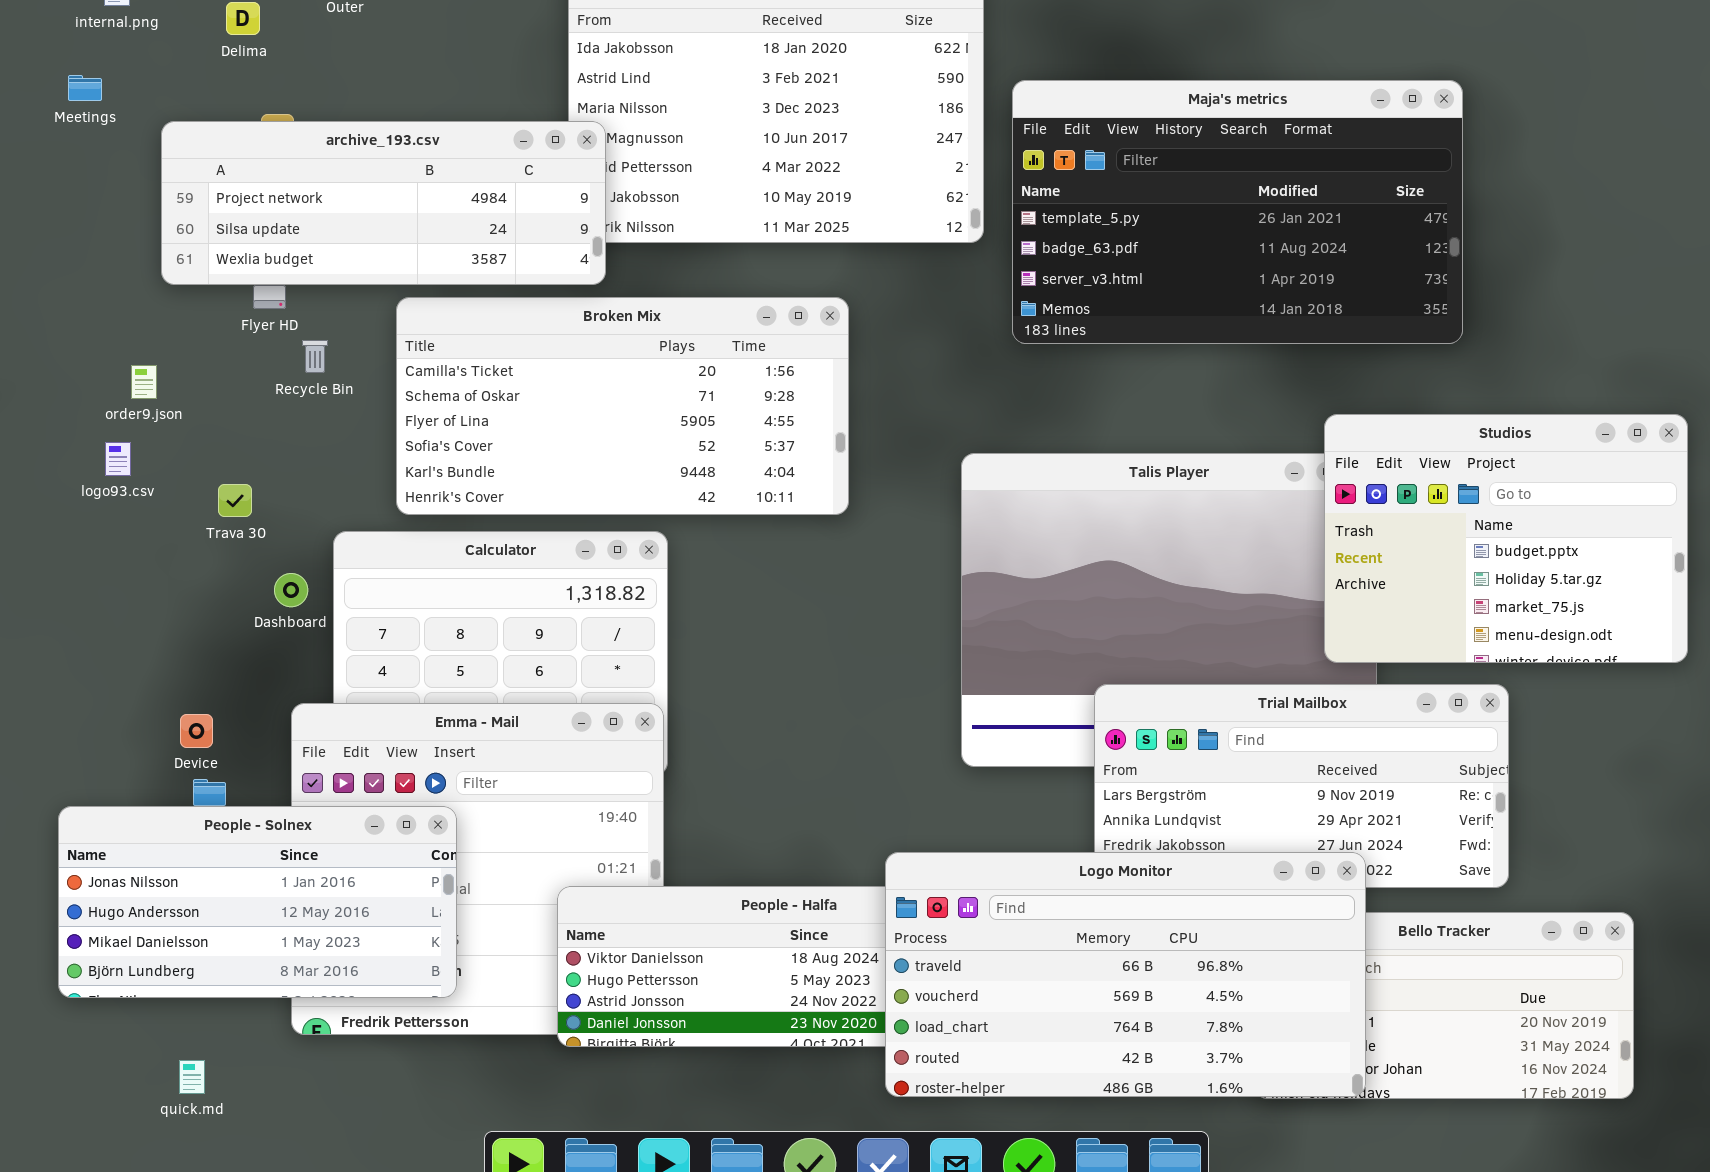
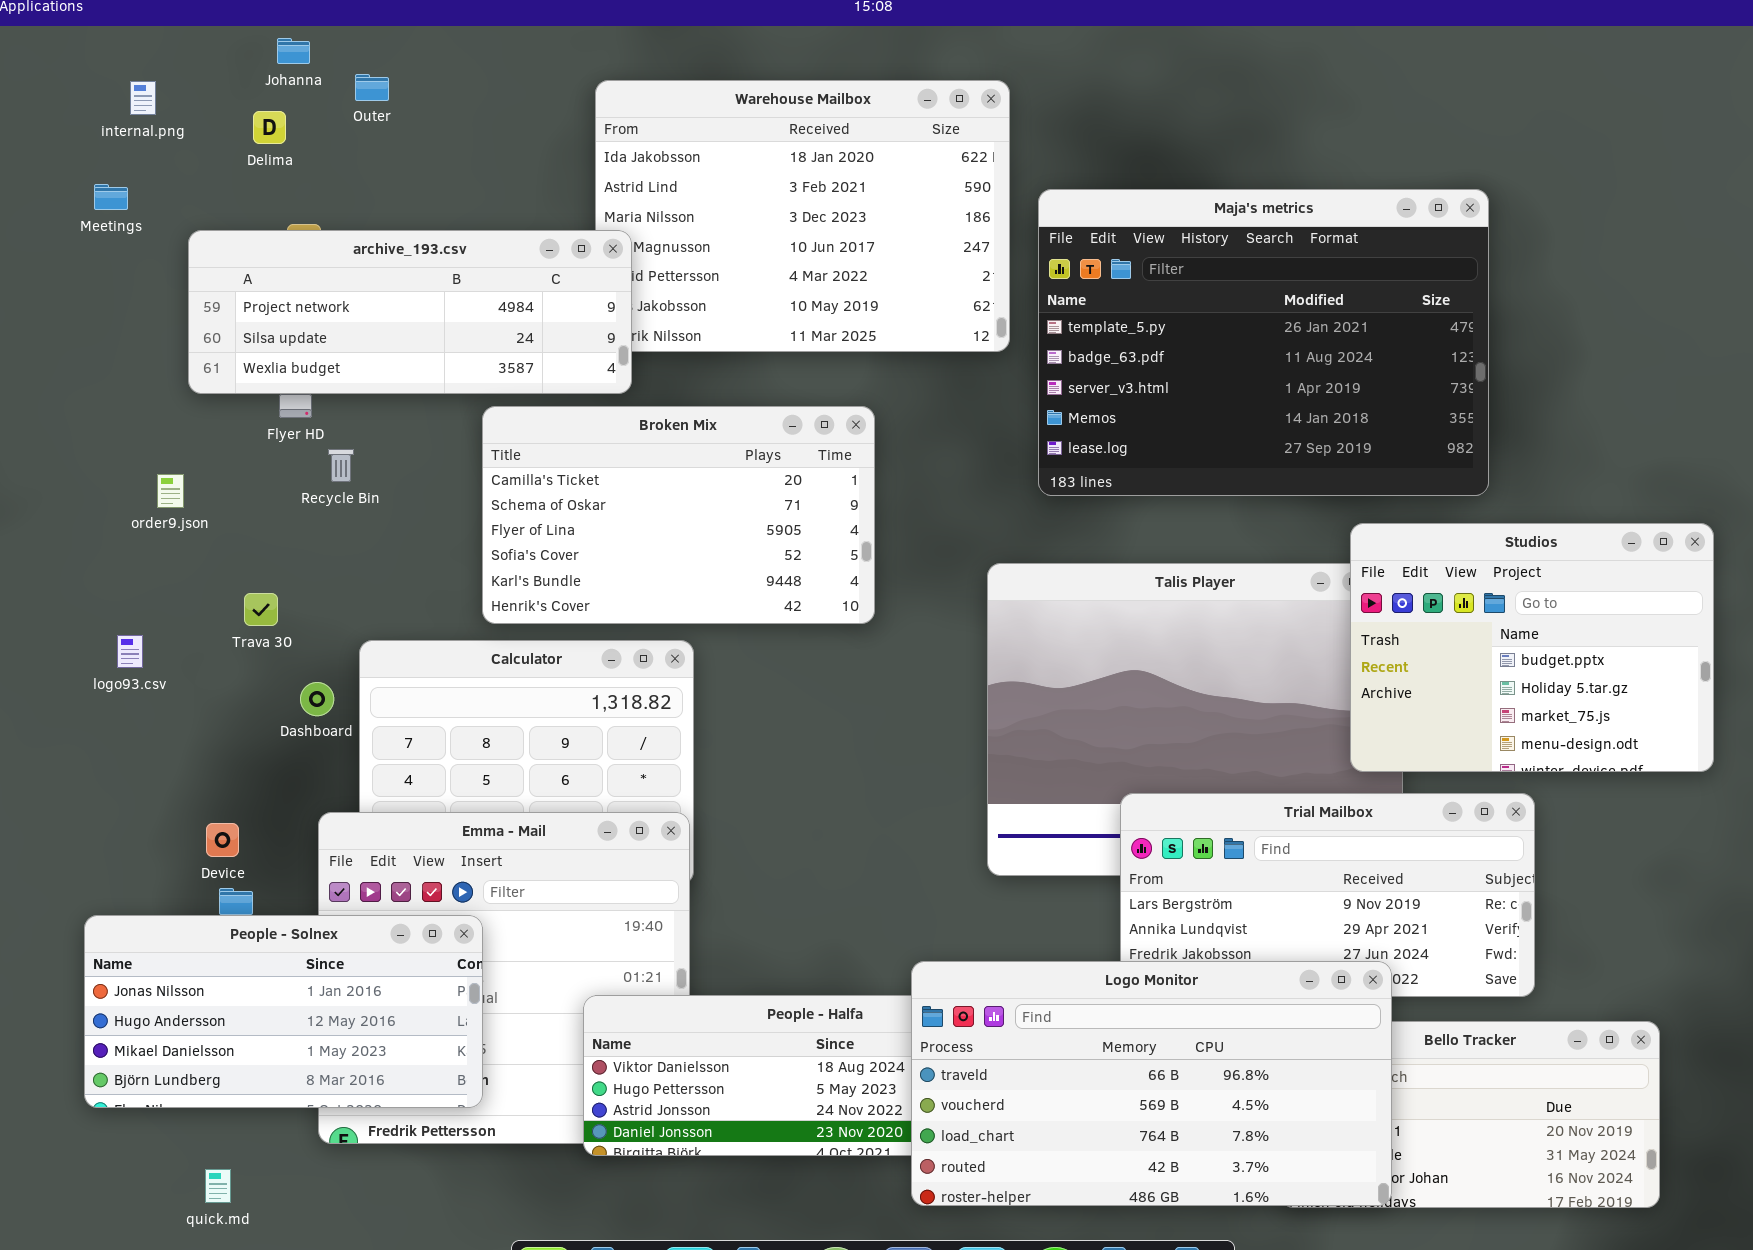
Maja's metrics: [1012,80,1463,344] -> [1038,189,1489,496], resized
Broken Mix: [396,297,849,515] -> [482,406,875,624], resized
logo93.csv: [105,442,131,476] -> [117,635,143,668], moved

